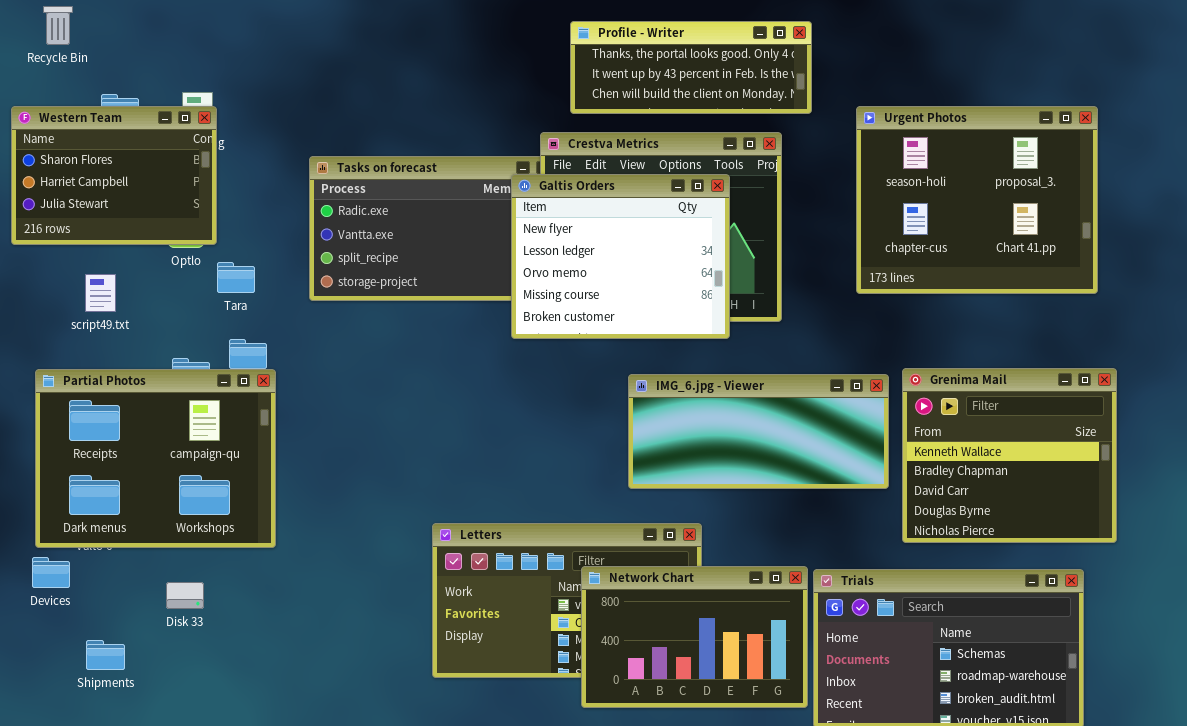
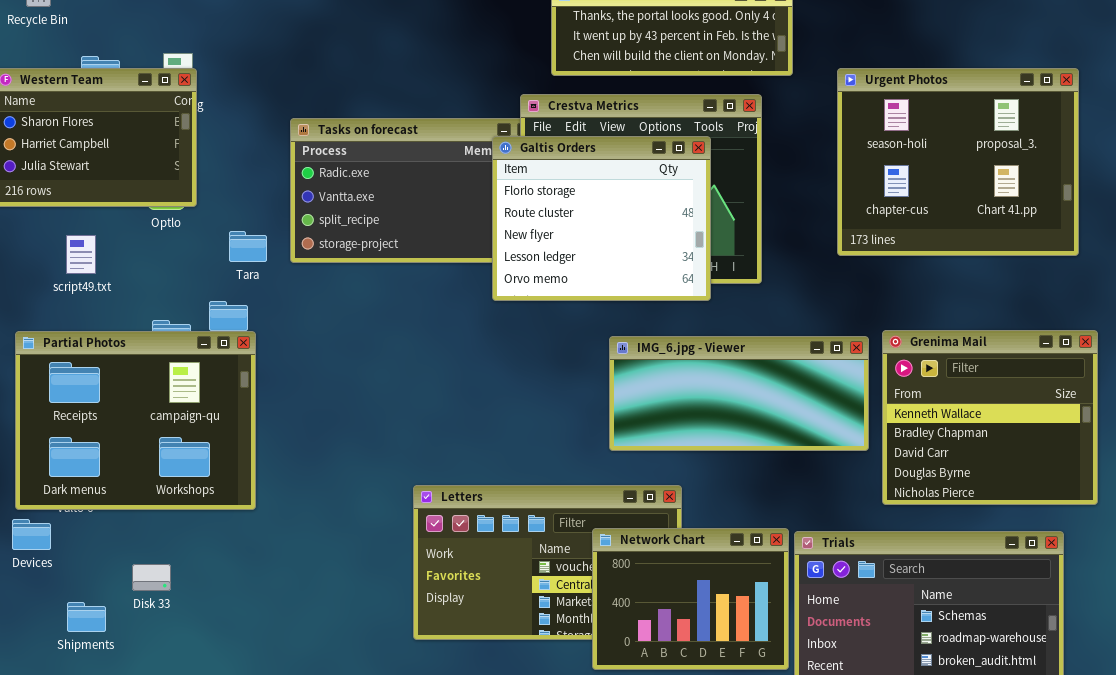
Galtis Orders: [511,174,730,339] -> [492,136,711,301], scrolled up 2 rows
Tara: [217,262,255,293] -> [229,231,267,262], moved
Network Chart: [581,566,808,708] -> [592,528,789,670], resized
Disk 33: [166,582,204,609] -> [132,564,171,591], moved

